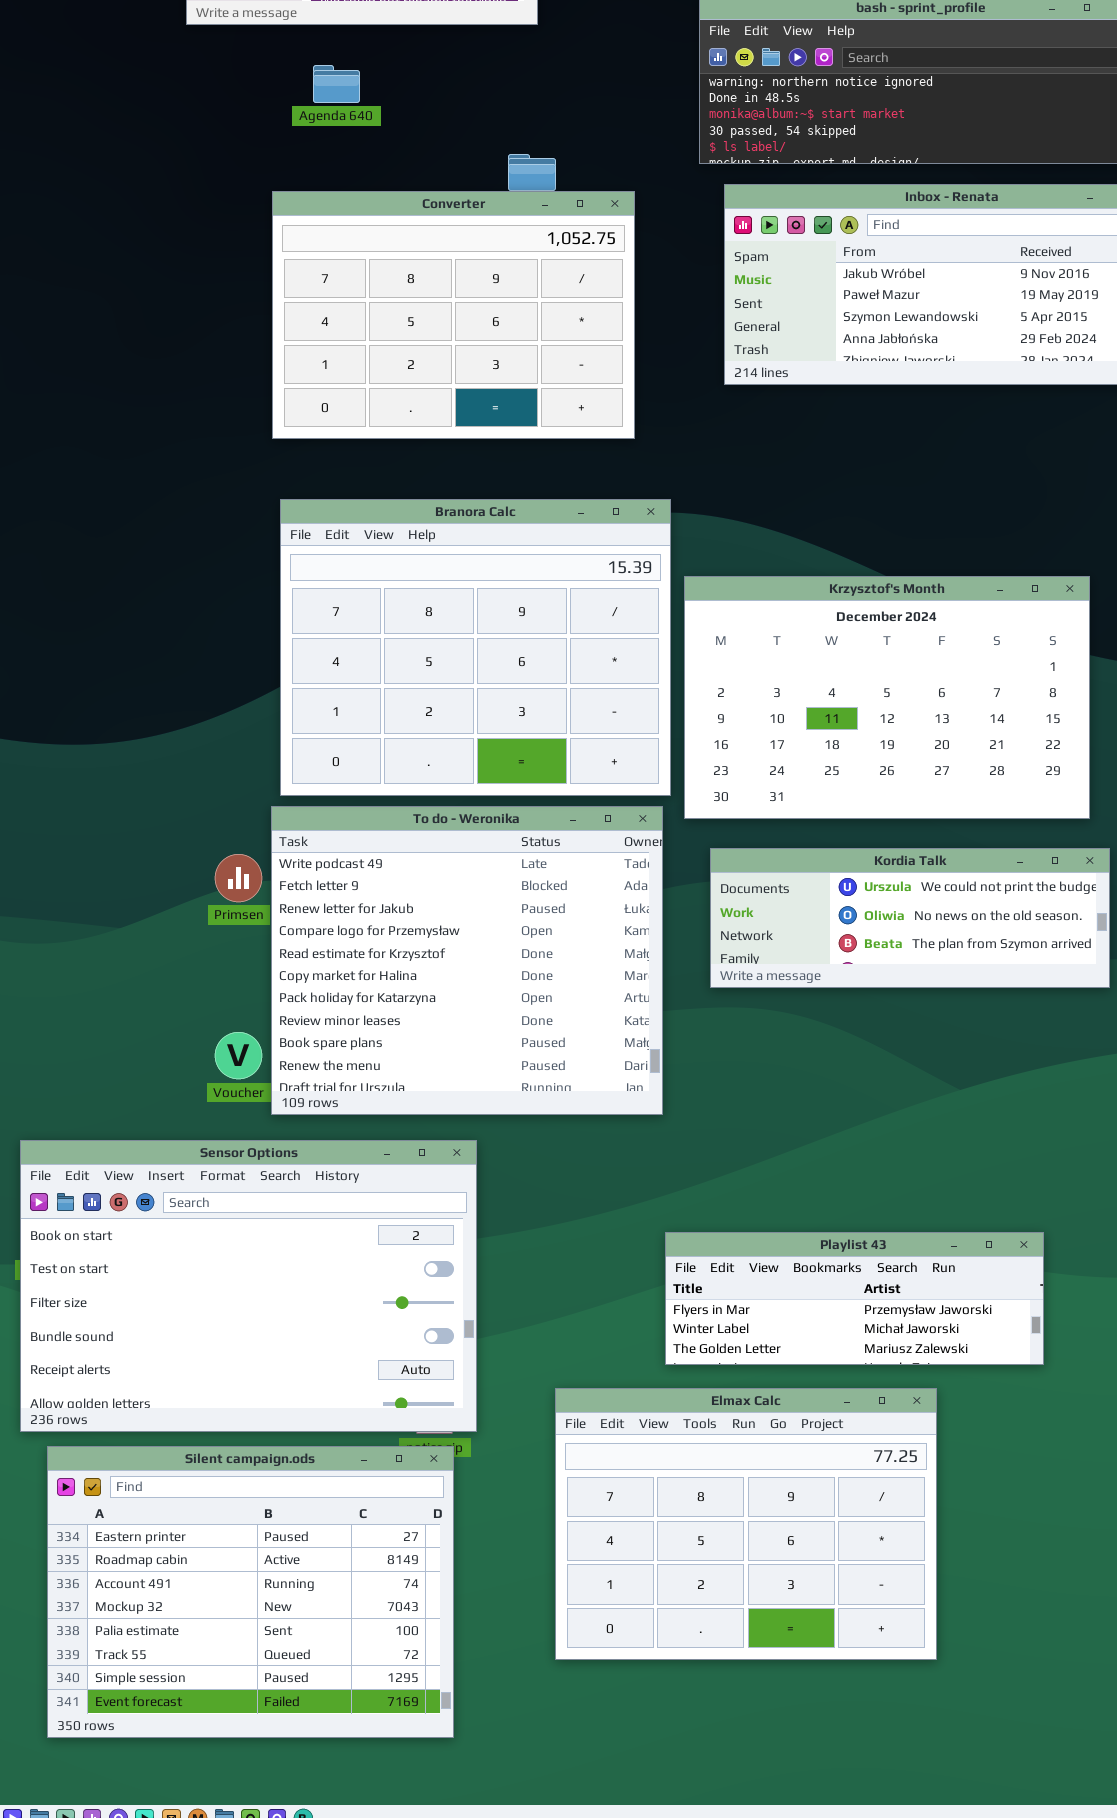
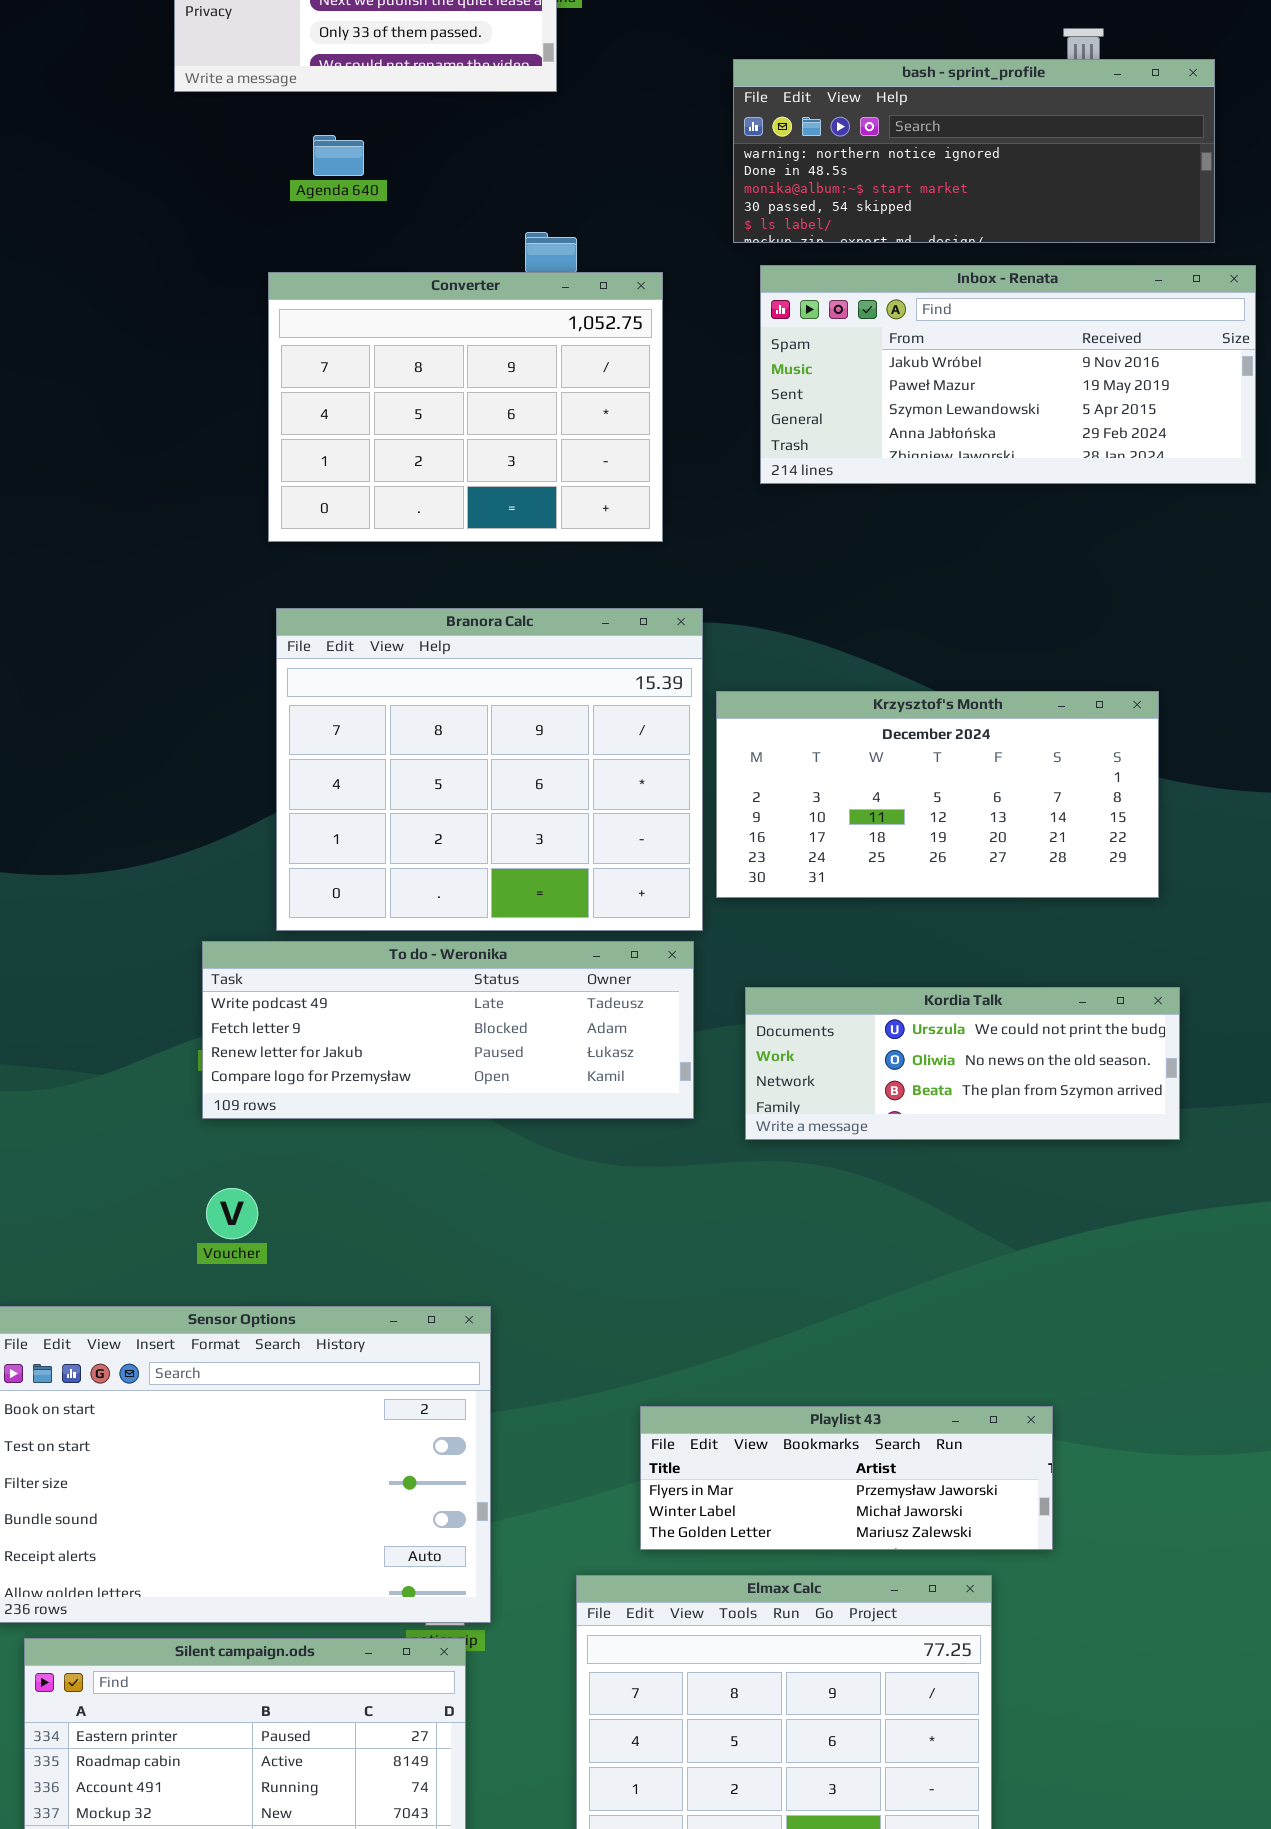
Krzysztof's Month: [684,576,1090,819] -> [716,691,1159,898], resized
To do - Weronika: [271,806,663,1115] -> [202,941,694,1119], resized
Playlist 43: [665,1232,1044,1365] -> [640,1406,1053,1550], moved

